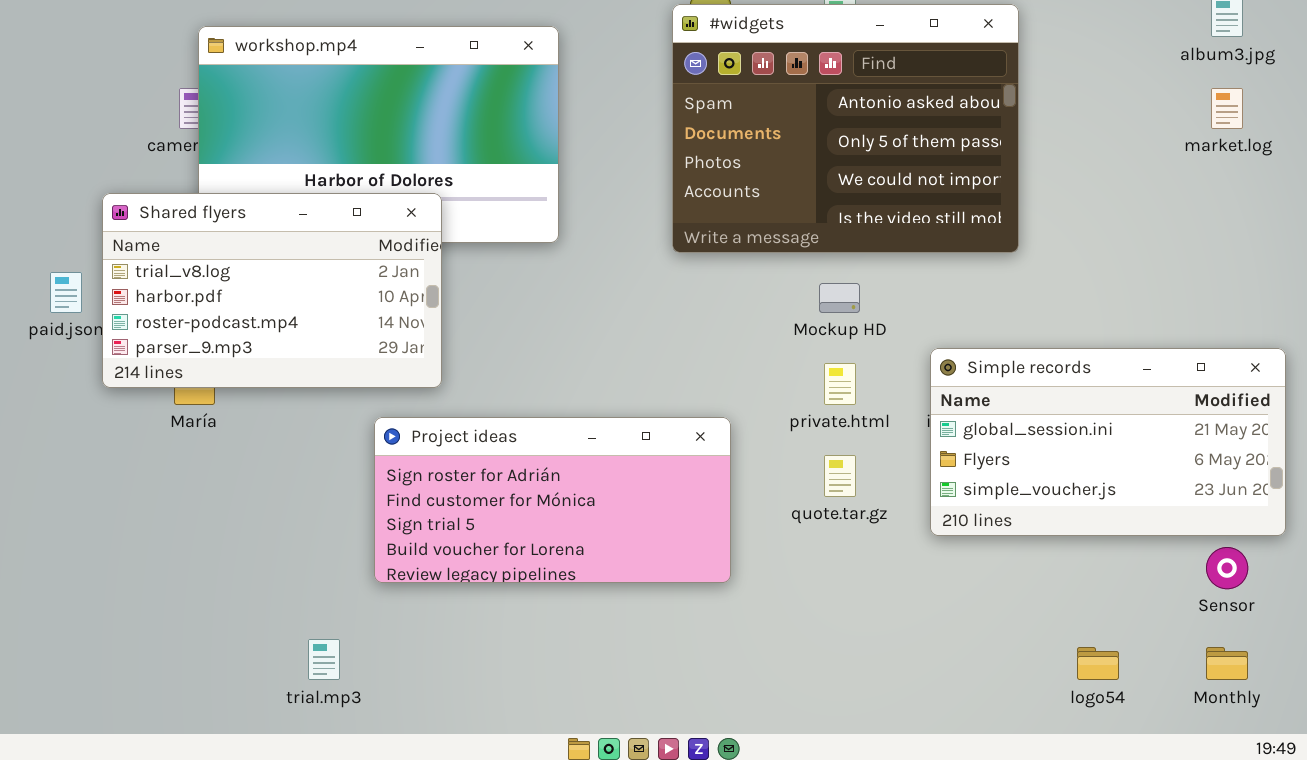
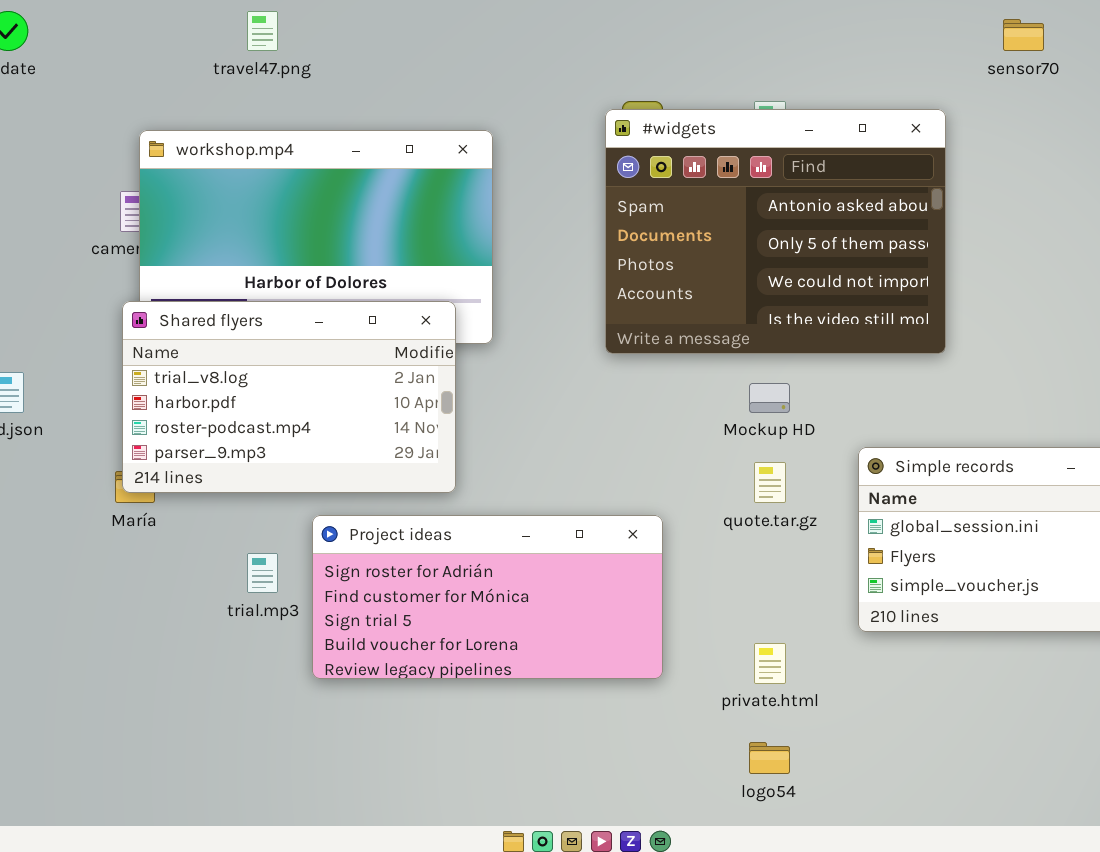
Shared flyers: [102,193,442,388] -> [122,301,456,493], moved
private.html: [824,363,856,405] -> [754,643,786,684], moved
quote.tar.gz: [824,455,856,497] -> [754,462,786,503], moved
trial.mp3: [308,639,340,680] -> [247,553,278,593], moved
logo54: [1077,647,1119,680] -> [749,742,790,774], moved

